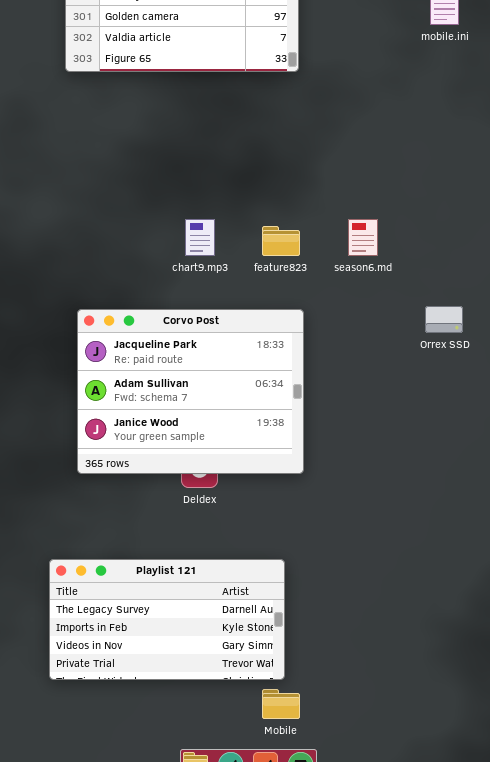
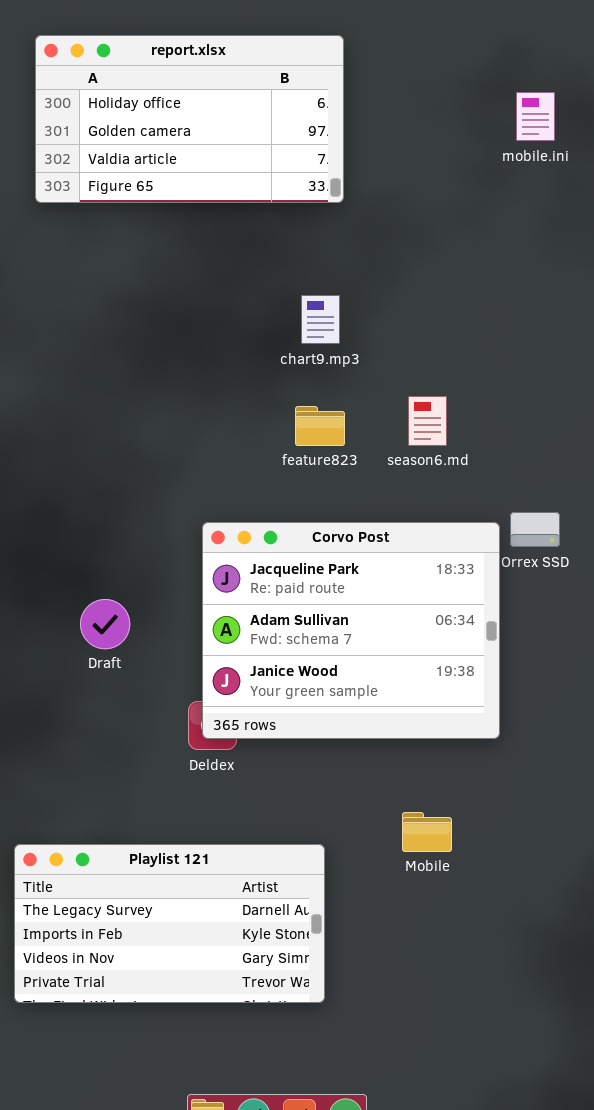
chart9.mp3: [185,219,215,256] -> [301,295,340,344], moved
Corvo Post: [77,309,304,474] -> [202,522,500,739], moved
Mobile: [262,689,300,719] -> [402,812,452,852], moved

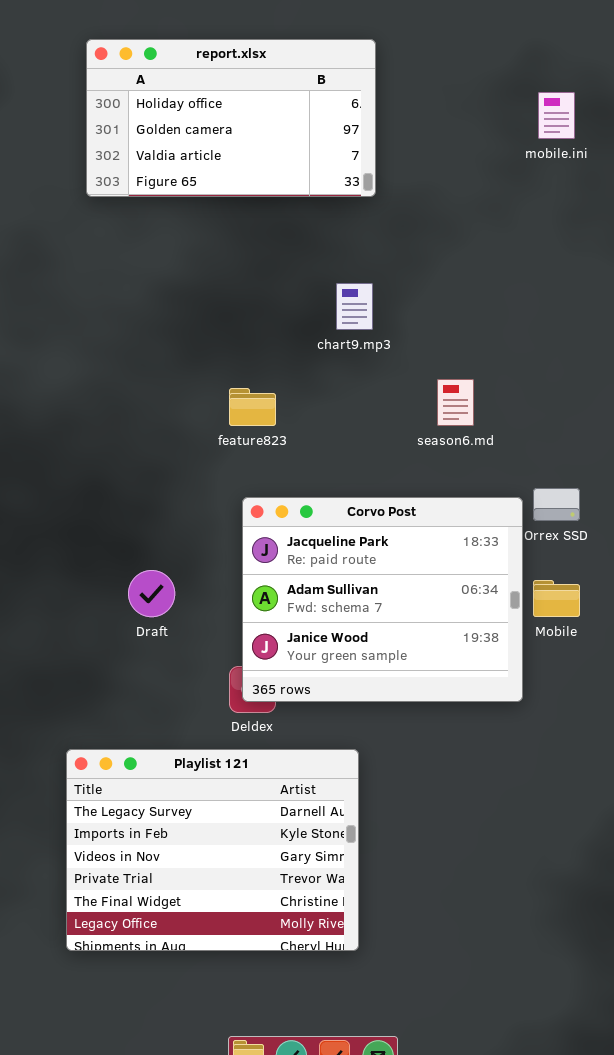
feature823: [295,406,345,446] -> [229,388,276,426], moved
Mobile: [402,812,452,852] -> [533,580,580,617], moved
Playlist 121: [14,844,325,1003] -> [66,749,359,951], resized

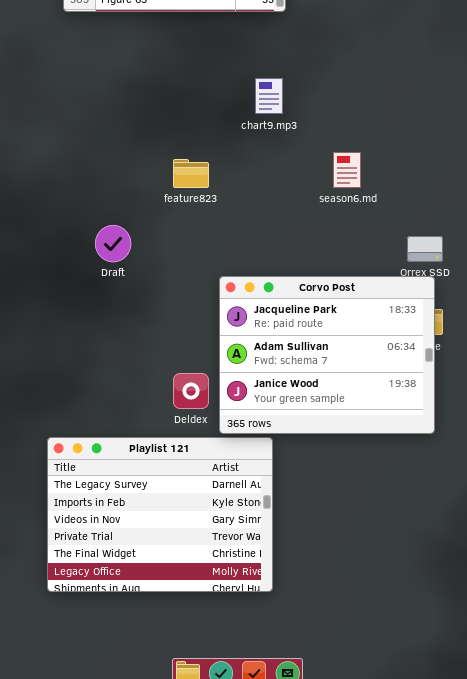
Corvo Post: [242,497,523,702] -> [219,276,435,434], moved
Draft: [128,570,175,617] -> [95,225,131,262], moved

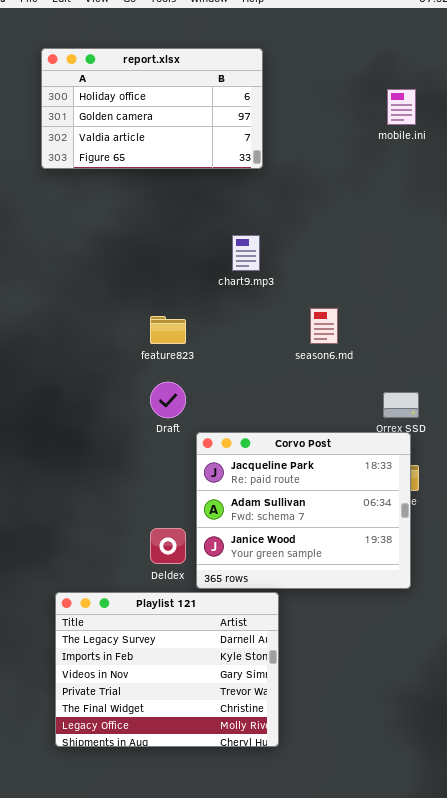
Draft: [95,225,131,262] -> [150,382,186,418], moved
Playlist 121: [47,437,273,592] -> [55,592,279,747], moved

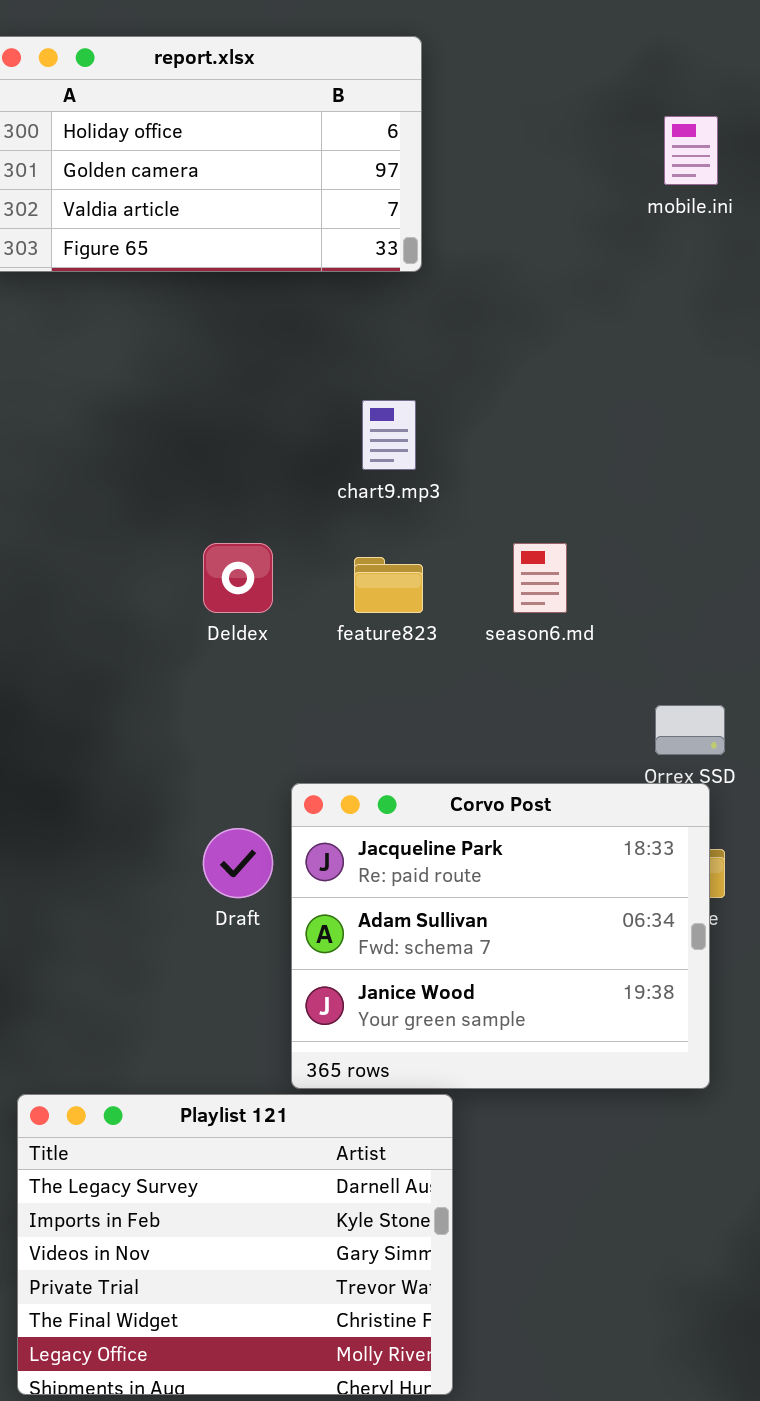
feature823: [150,316,186,344] -> [354,557,423,613], moved
Draft: [150,382,186,418] -> [203,828,273,898], moved
Deldex: [150,528,186,564] -> [203,543,273,613], moved

